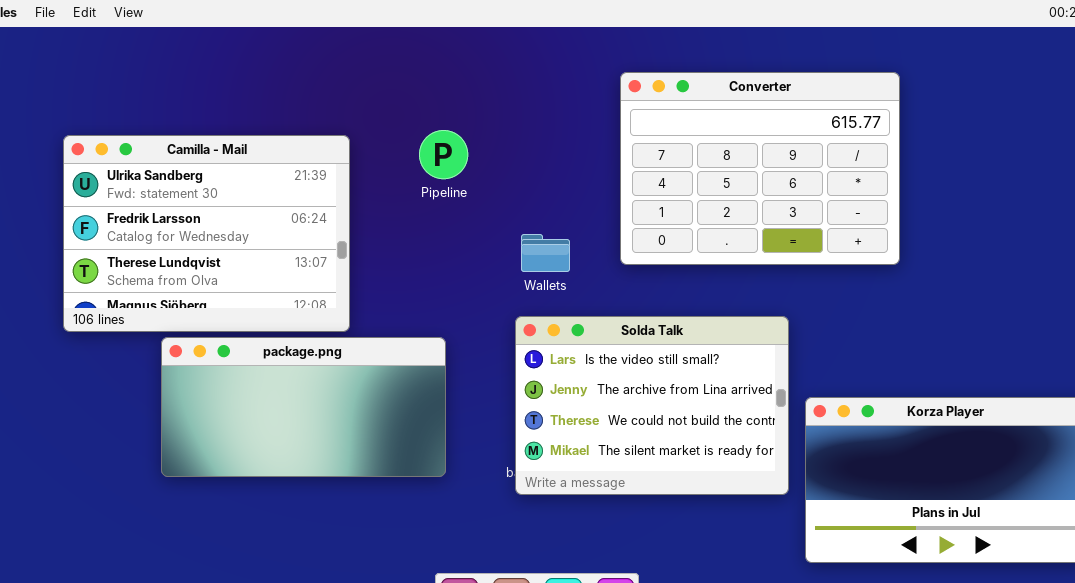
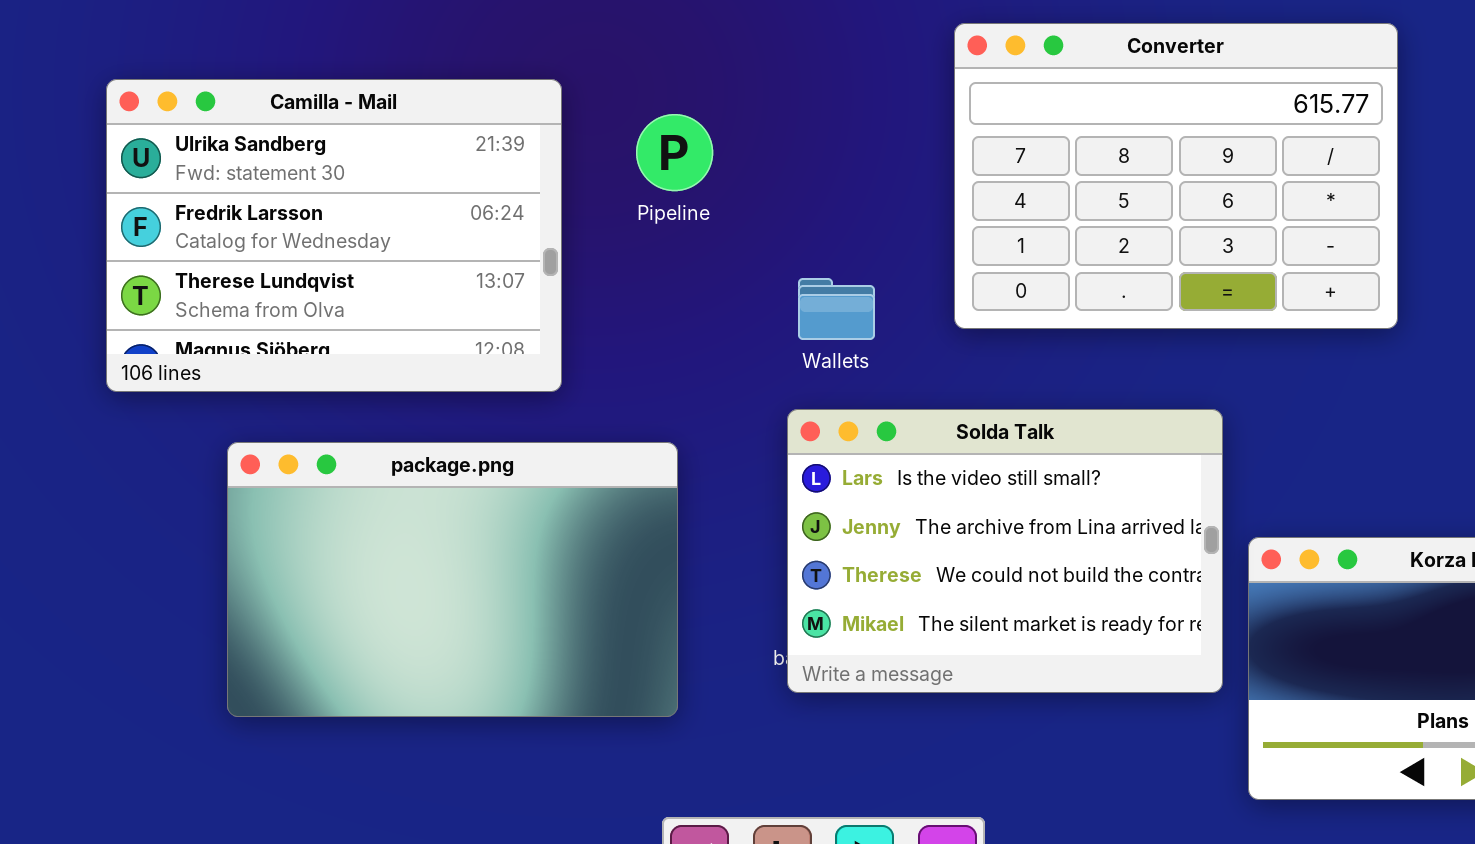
Camilla - Mail: [63,135,350,332] -> [106,79,562,392], moved
package.png: [161,337,446,477] -> [227,442,678,717], resized

